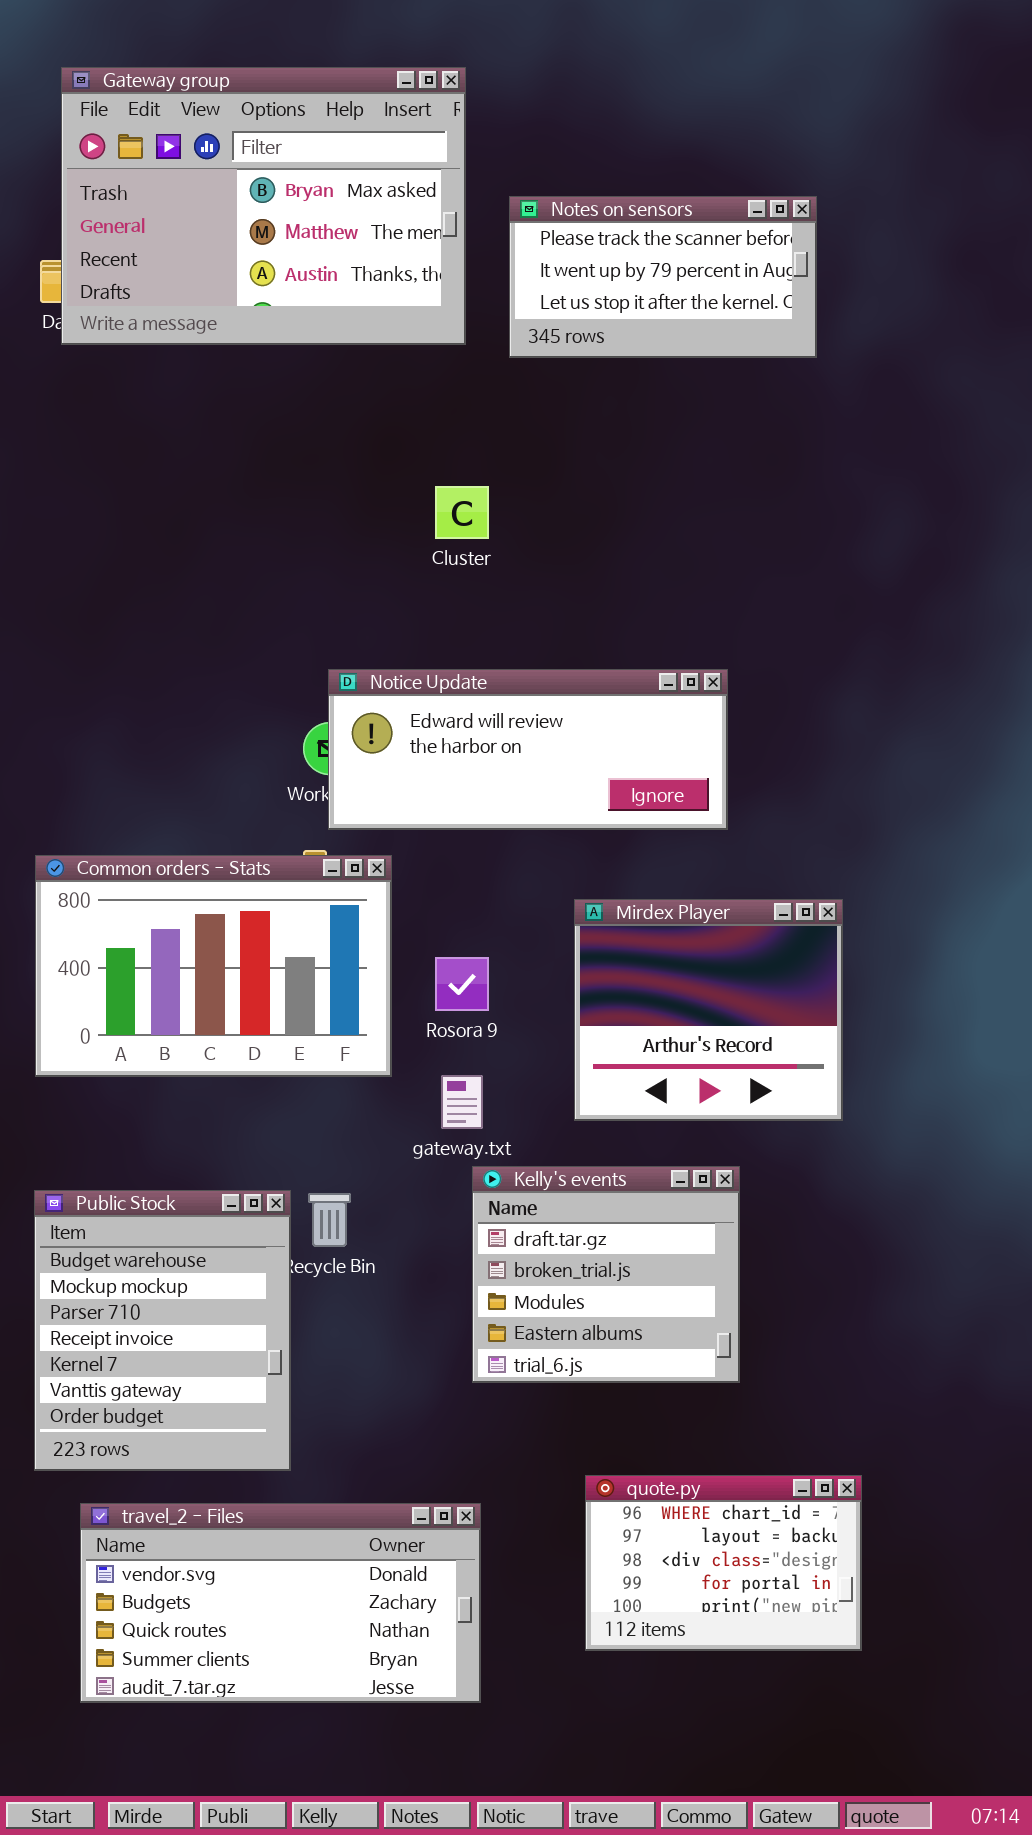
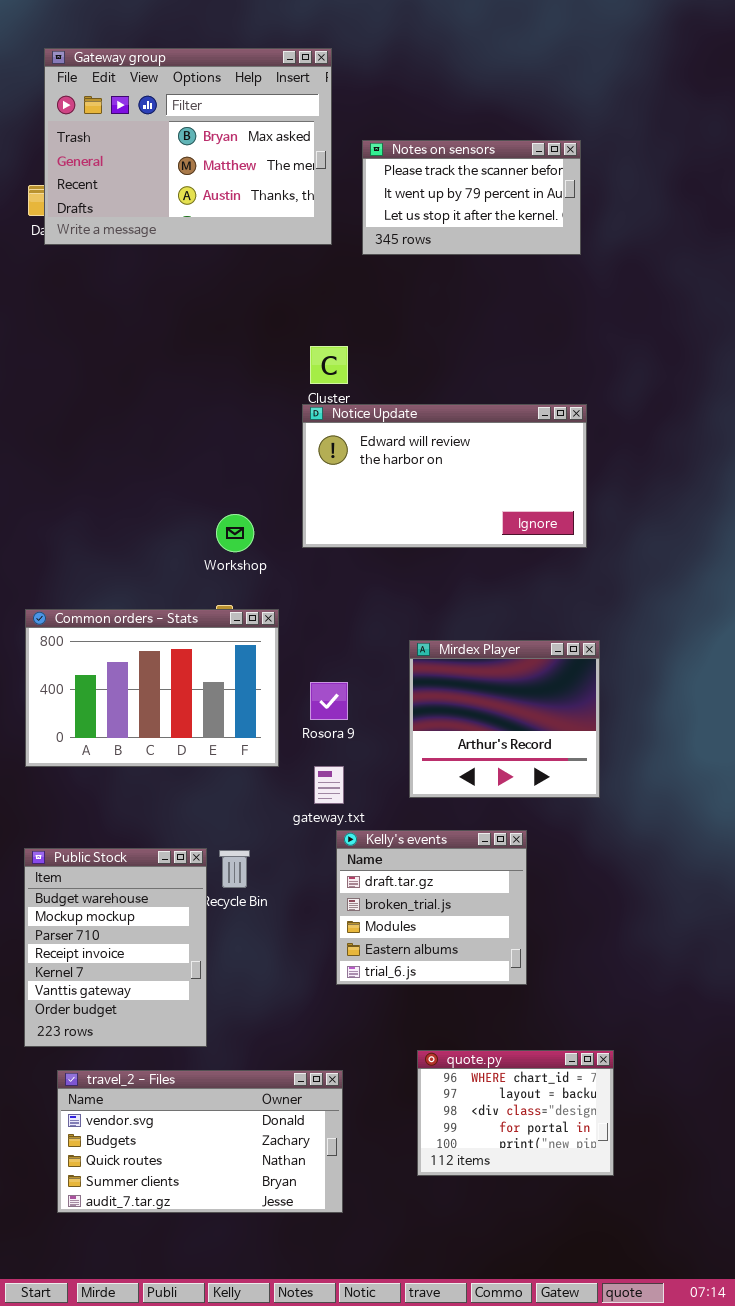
Notice Update: [328,669,728,830] -> [302,404,587,548], moved, resized

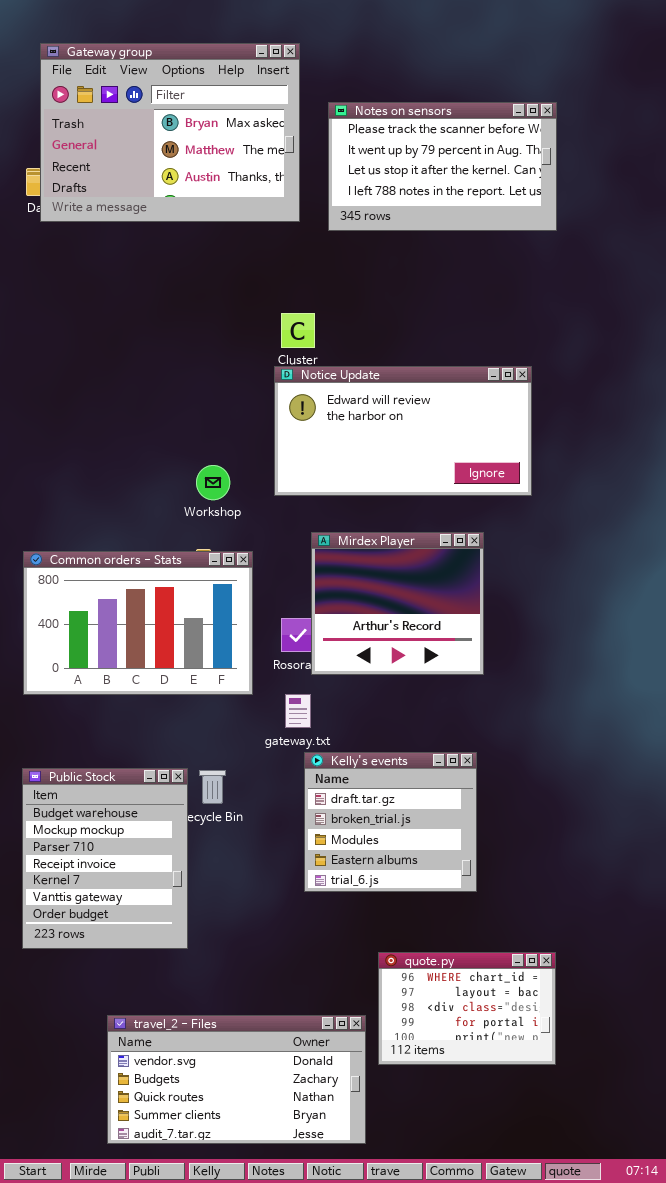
Notes on sensors: [362,140,581,255] -> [328,102,557,231], resized
Mirdex Player: [409,640,600,798] -> [311,532,484,675], moved
travel_2 - Files: [57,1070,343,1213] -> [107,1015,366,1144], moved

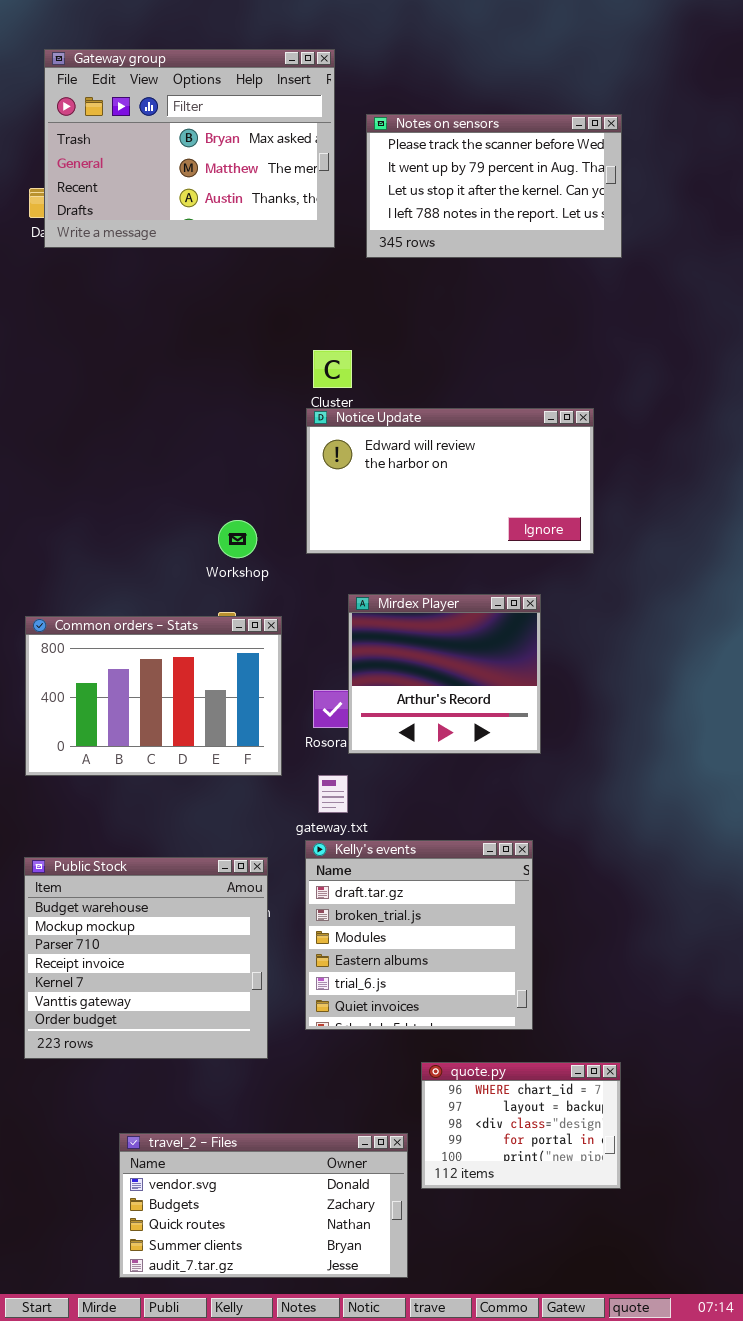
Kelly's events: [304,752,477,892] -> [305,840,533,1030], resized
Public Stock: [22,768,188,949] -> [24,857,268,1059], resized

